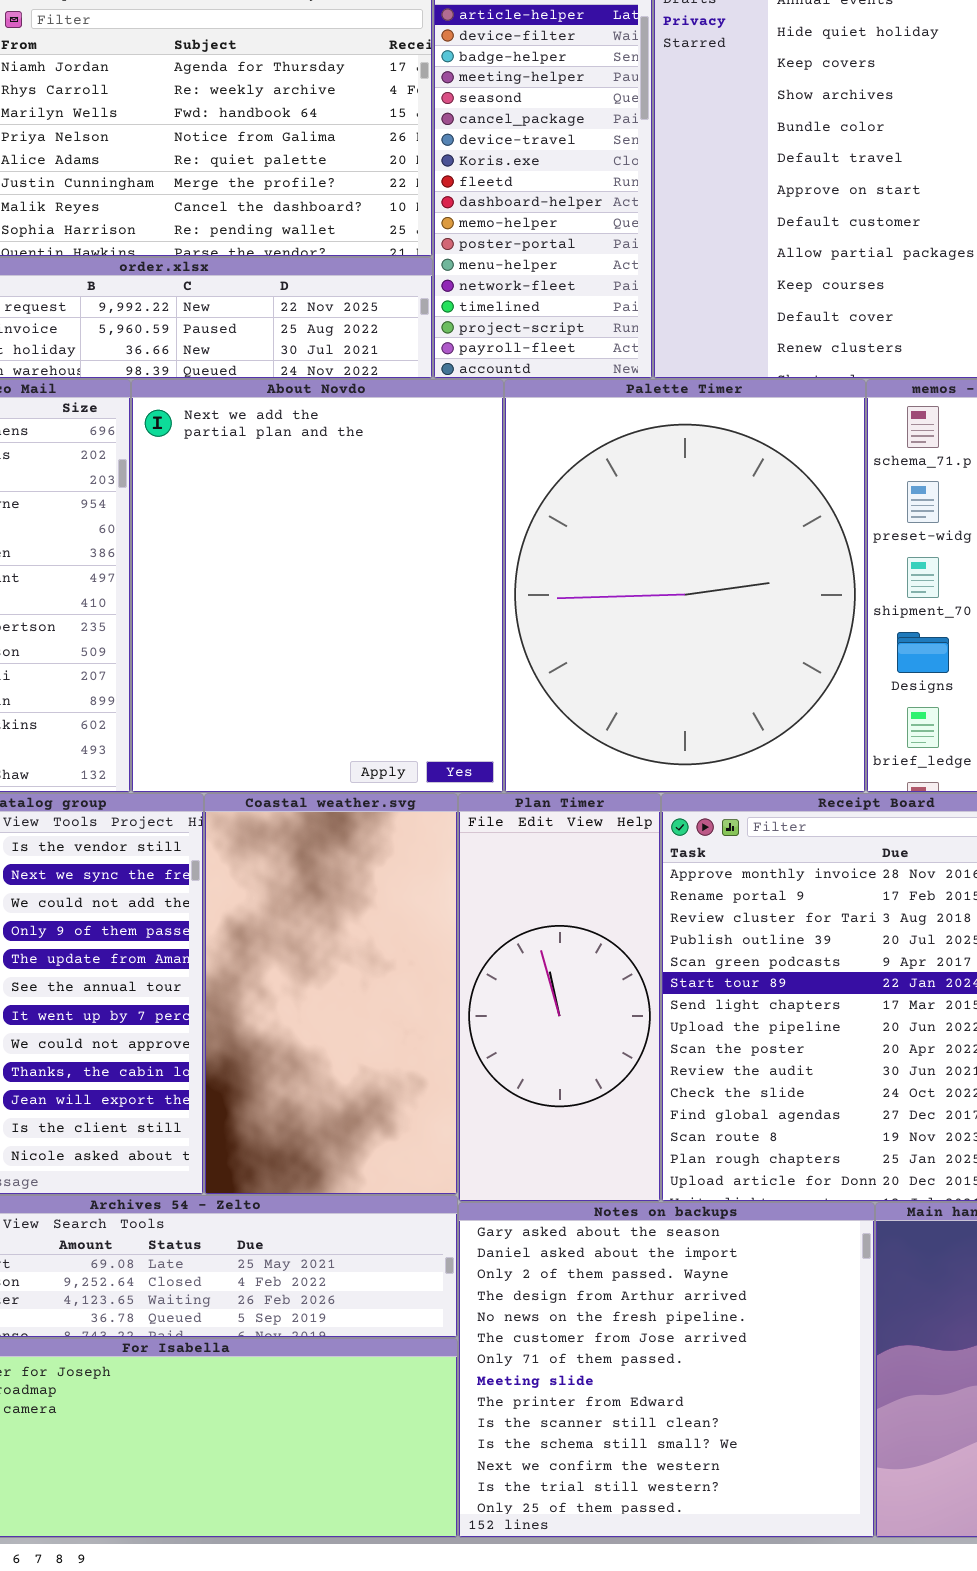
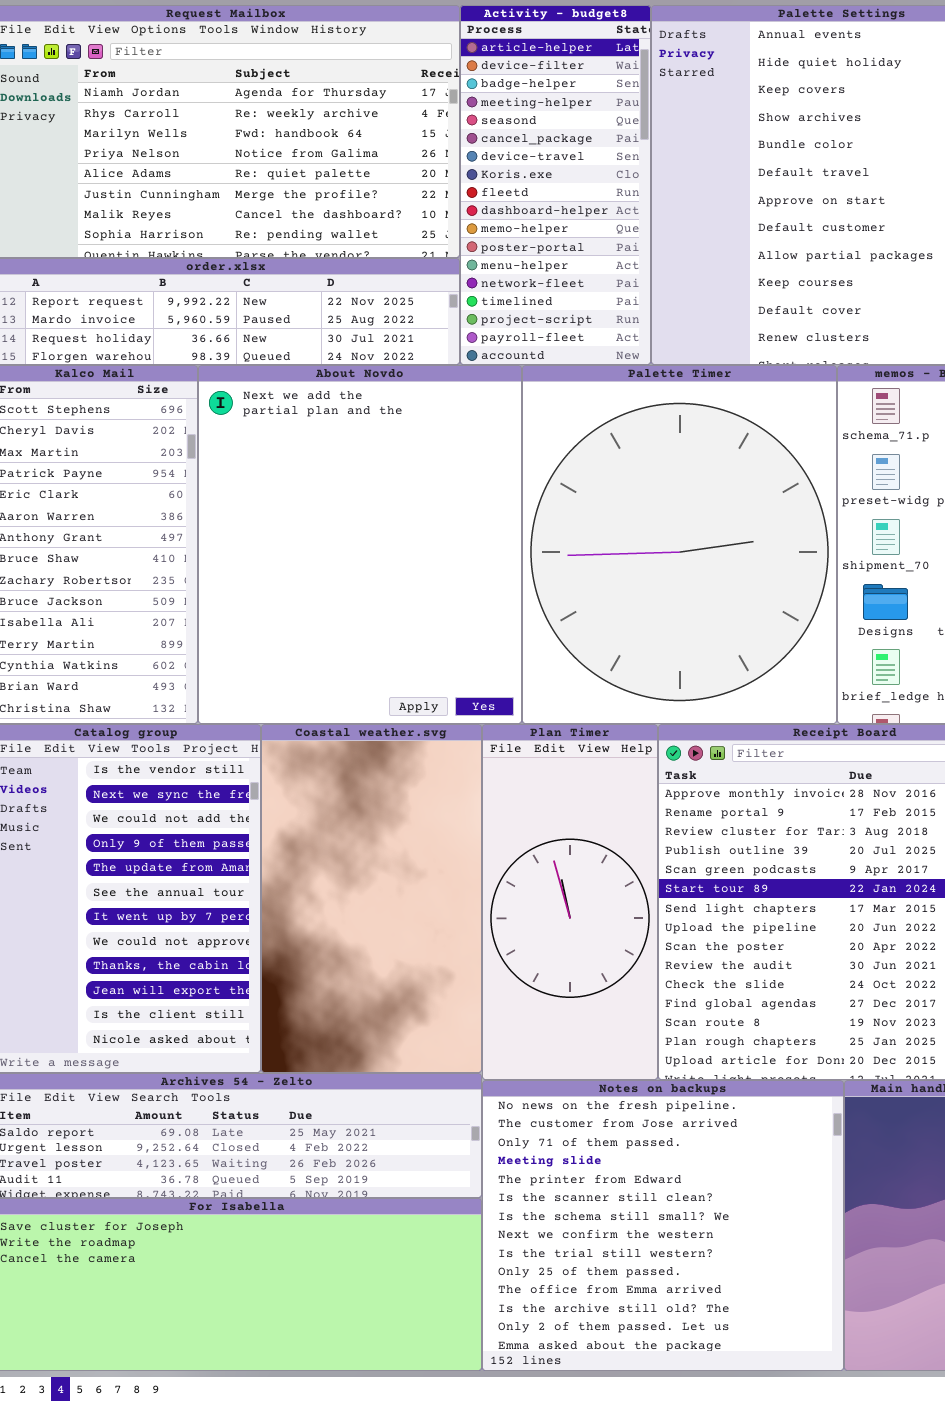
Notes on backups: [458,1202,875,1538] -> [482,1080,844,1371], scrolled down 4 rows

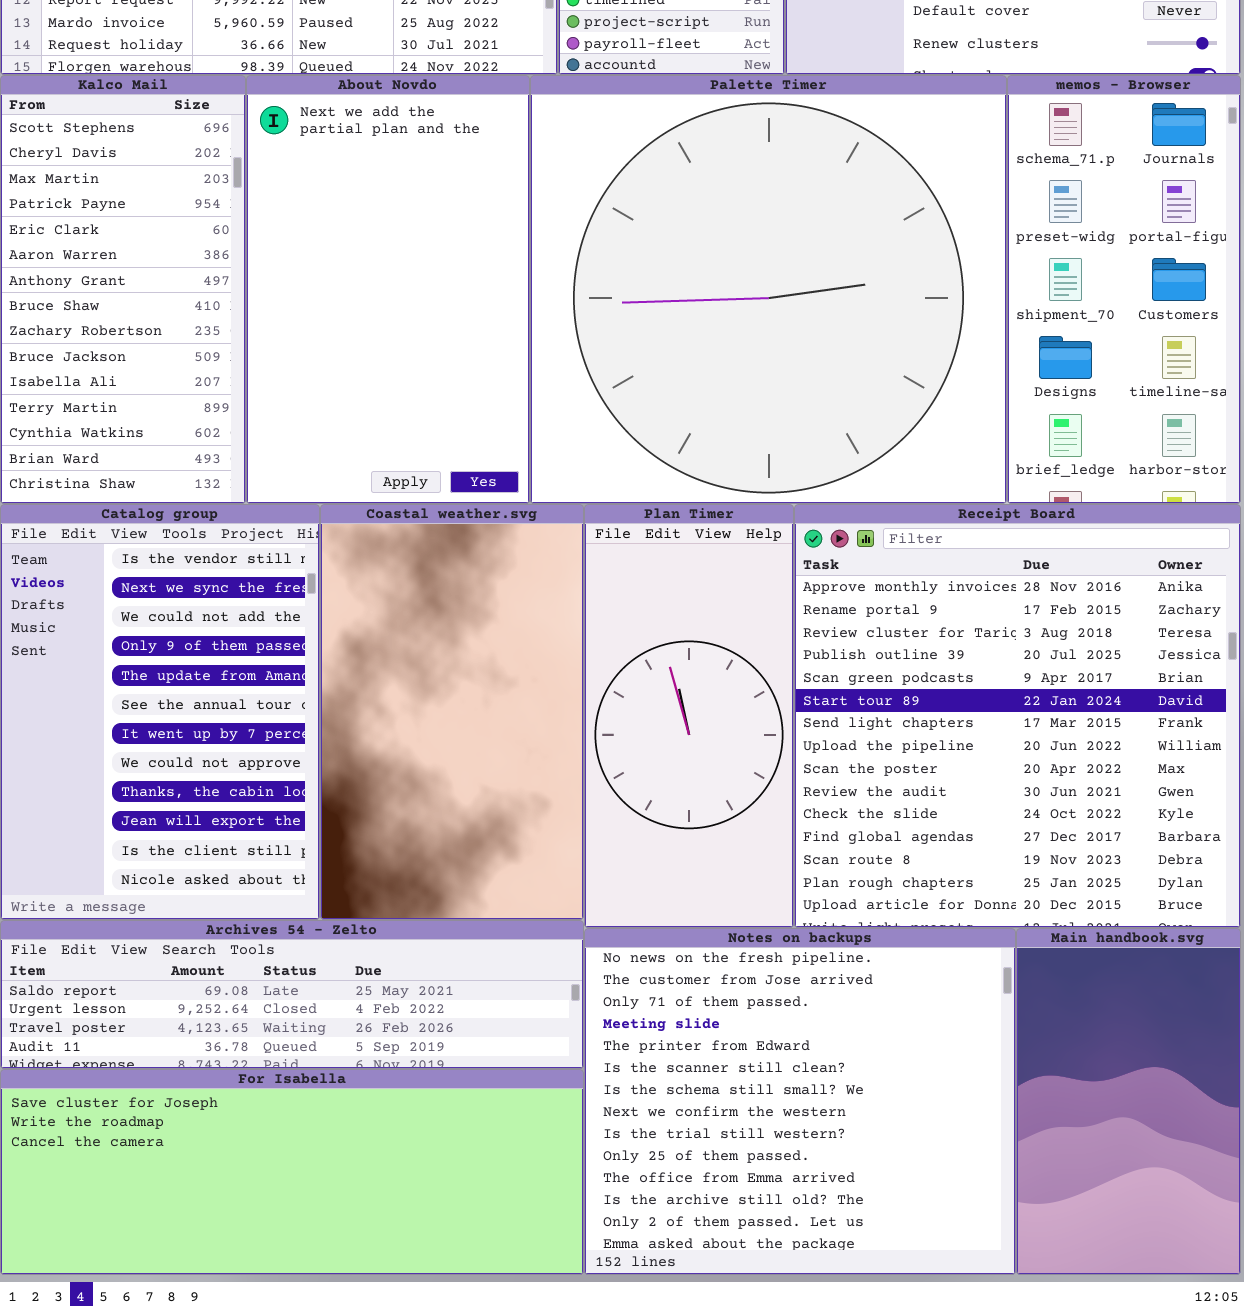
About Novdo: [198,365,522,724] -> [246,75,530,504], resized
Palette Timer: [522,365,837,724] -> [530,75,1007,504], resized

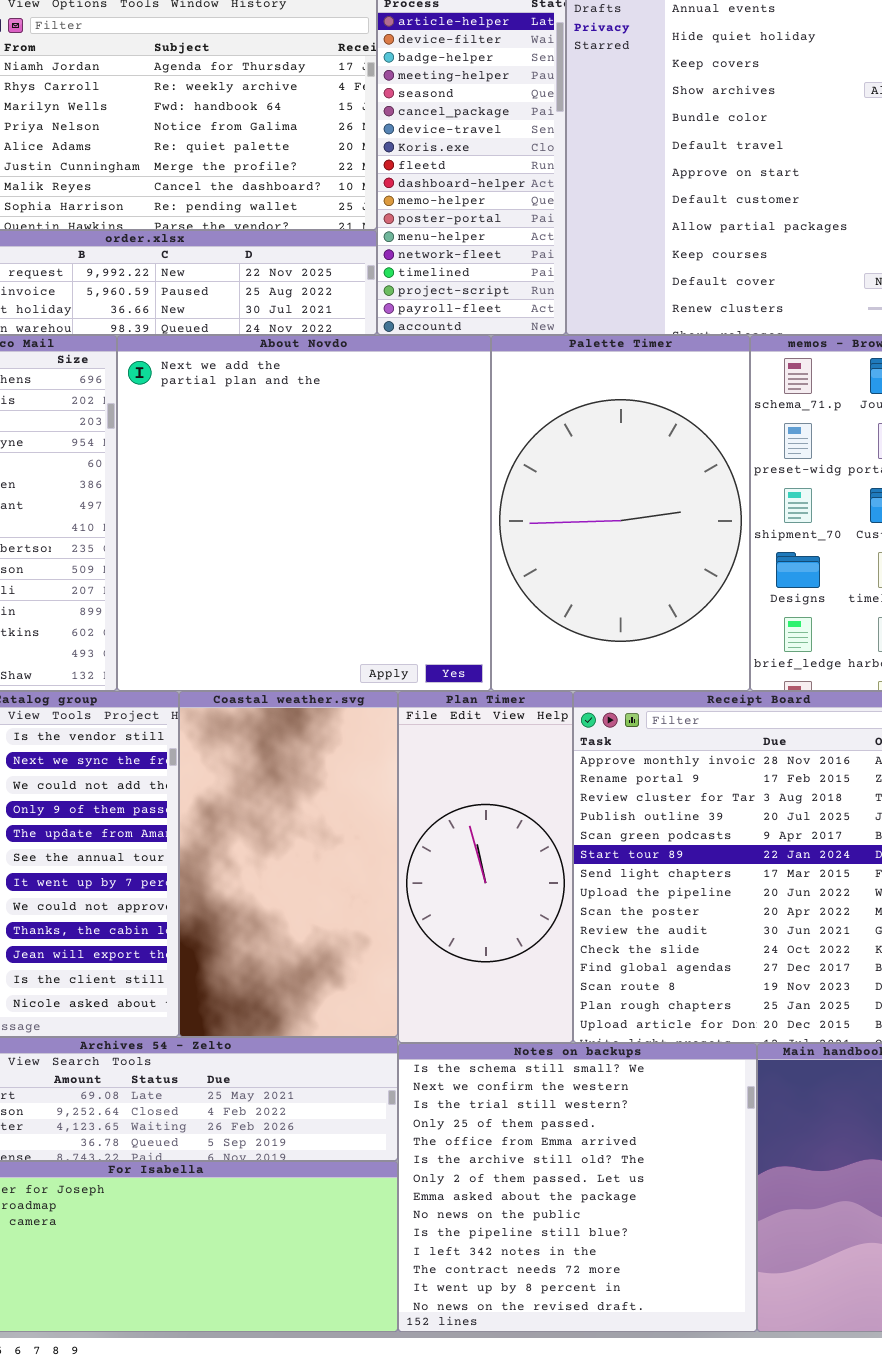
About Novdo: [246,75,530,504] -> [117,335,491,691], resized
Palette Timer: [530,75,1007,504] -> [491,335,750,691], resized
Notes on backups: [584,928,1016,1275] -> [398,1043,757,1332], scrolled down 6 rows

